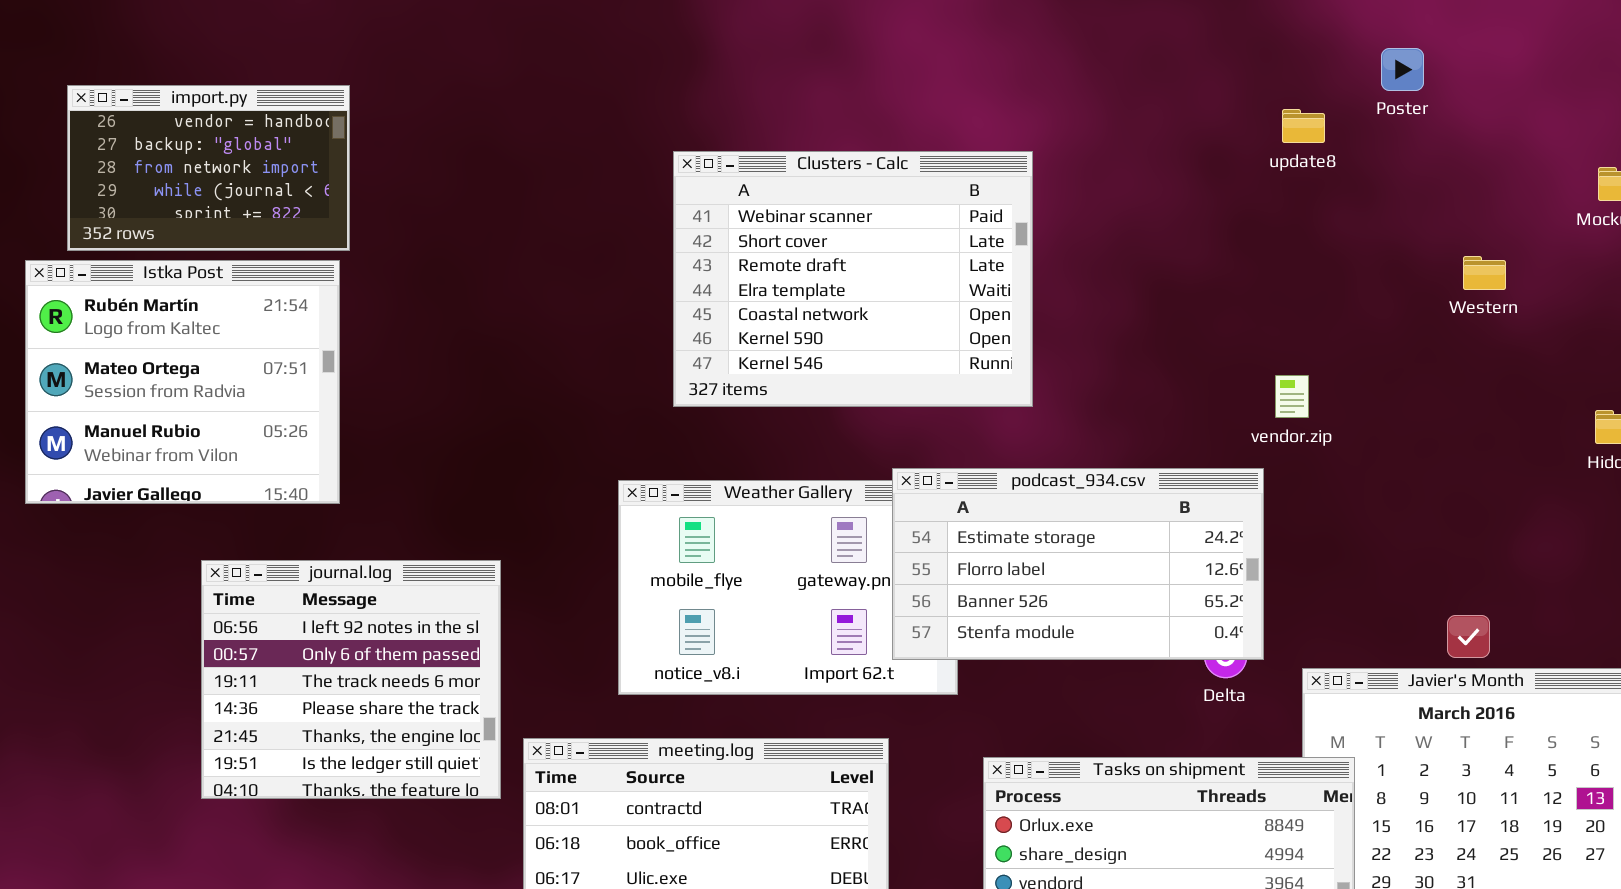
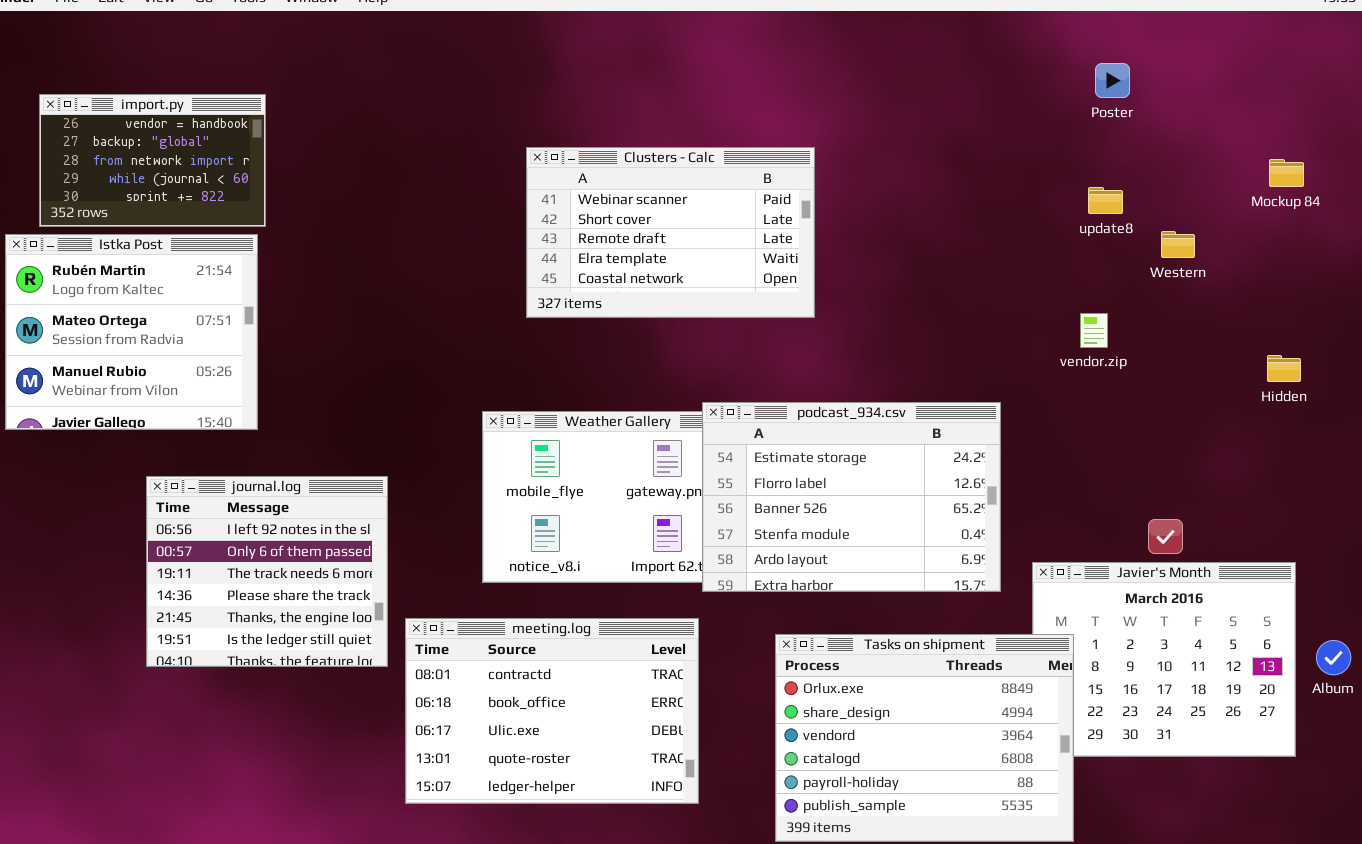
update8: [1282,109,1325,143] -> [1088,187,1123,214], moved
Clusters - Calc: [673,151,1033,407] -> [526,147,815,318], resized
vendor.zip: [1275,375,1309,418] -> [1080,313,1108,348], moved
podcast_934.csv: [892,468,1264,660] -> [702,402,1001,592], resized

